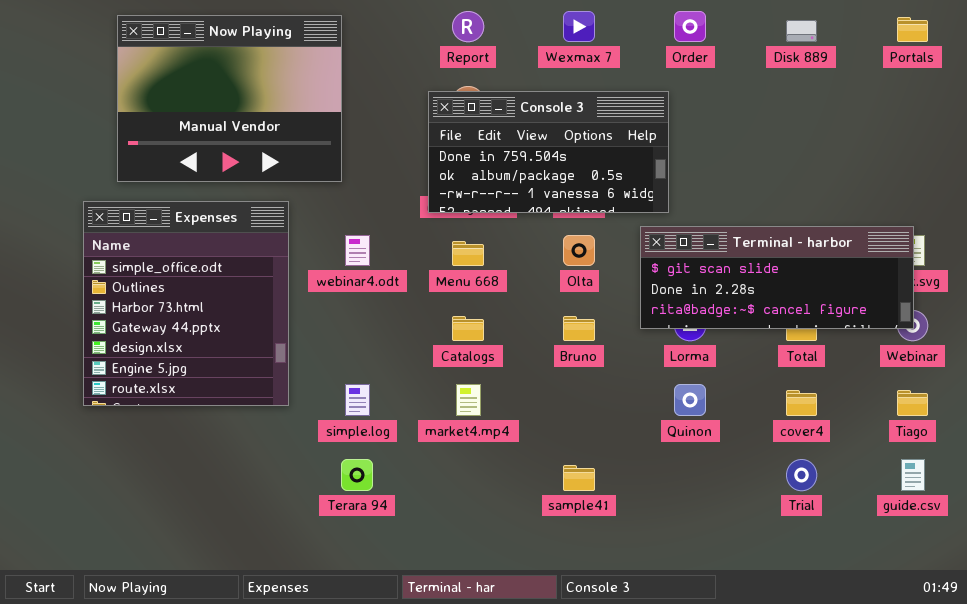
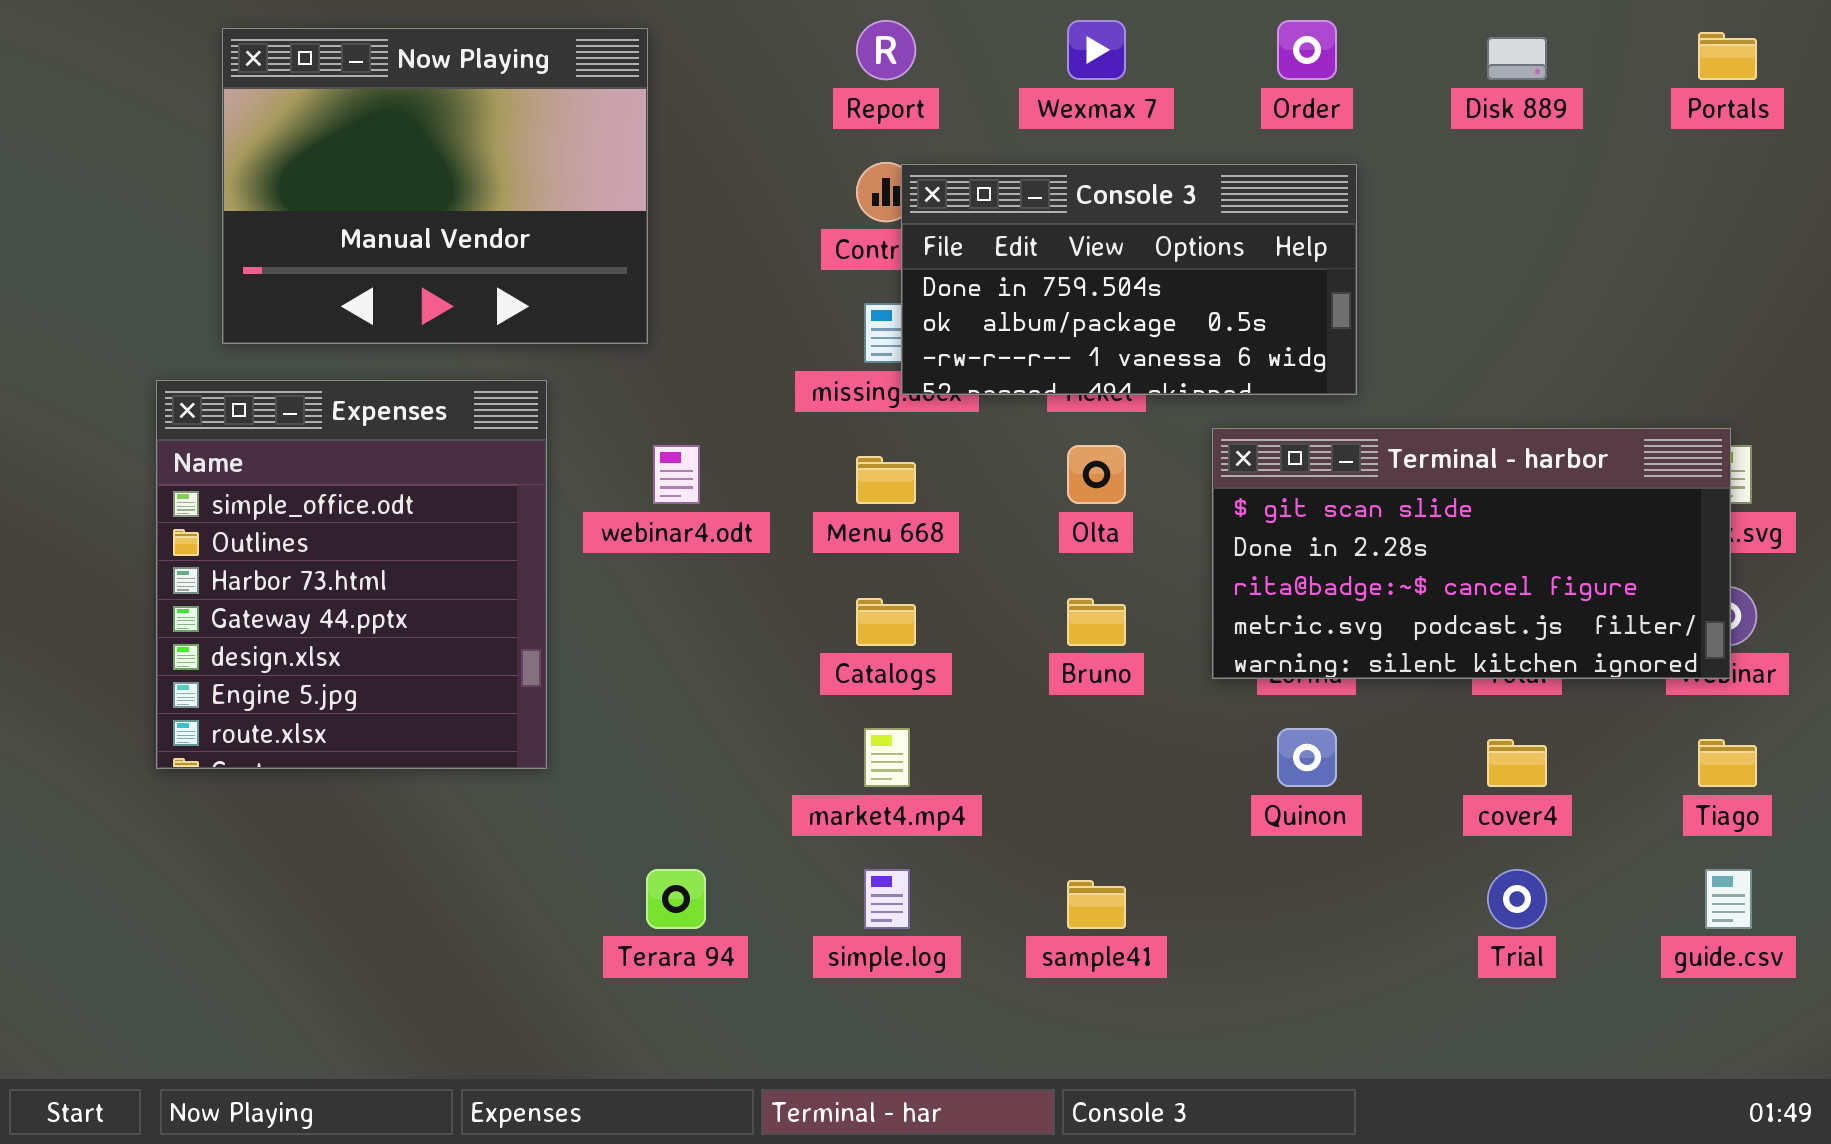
Console 3: [428,91,669,213] -> [901,164,1357,395], moved
Terminal - harbor: [640,226,914,329] -> [1212,428,1731,679], resized
simple.log: [345,384,370,416] -> [864,869,910,929], moved

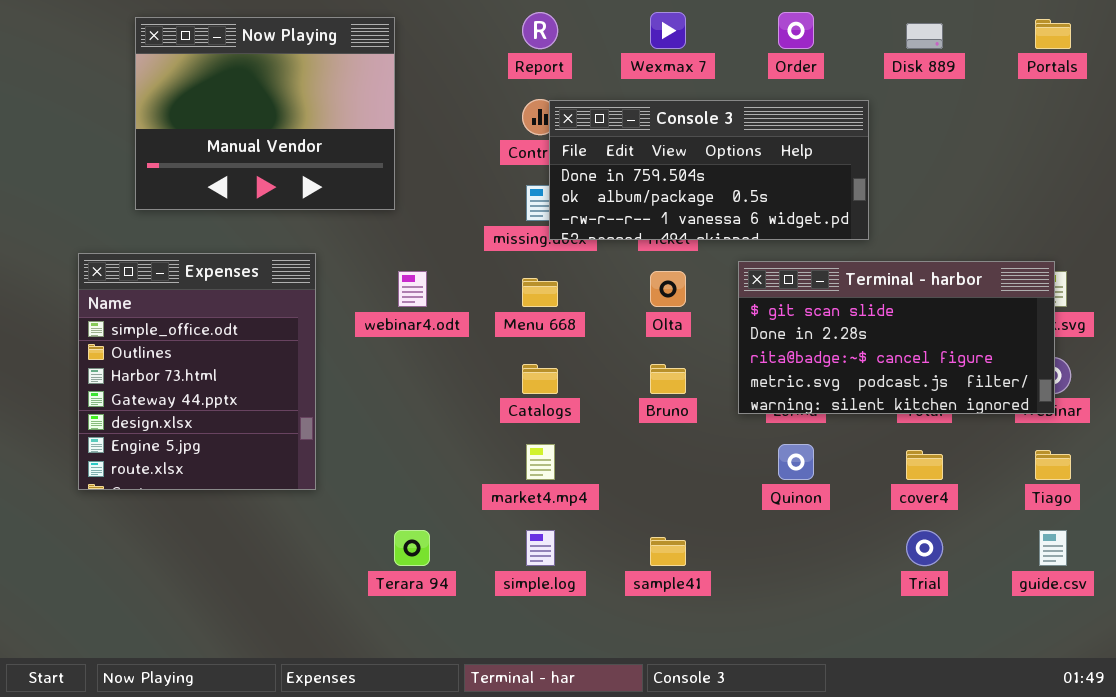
Console 3: [901,164,1357,395] -> [549,100,869,240], resized
Expenses: [156,380,547,769] -> [78,253,316,490], moved

